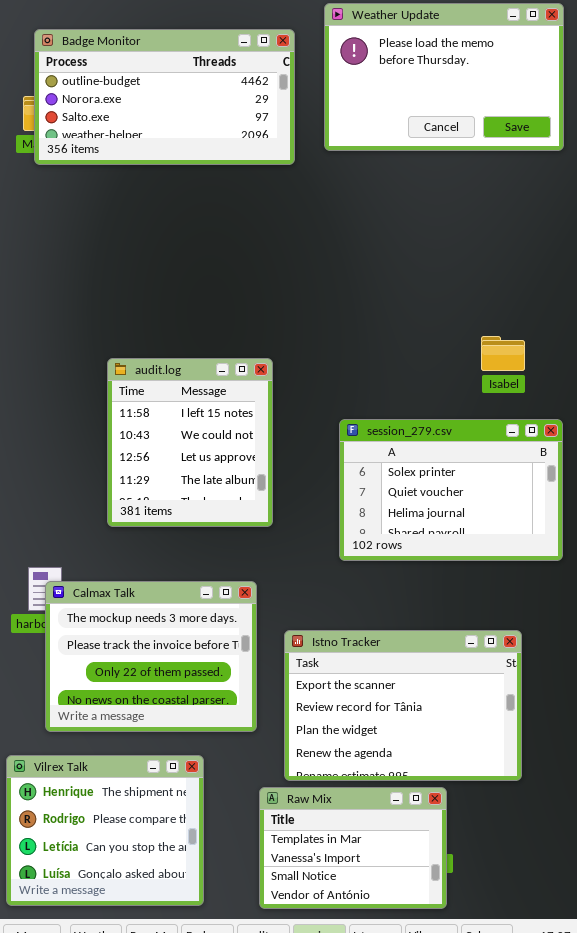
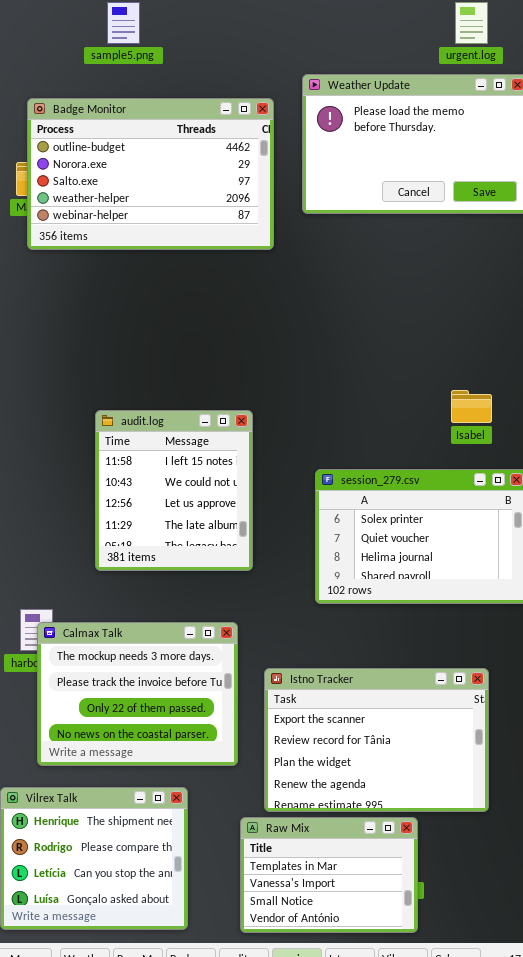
Badge Monitor: [34,29,295,165] -> [27,98,274,250], resized

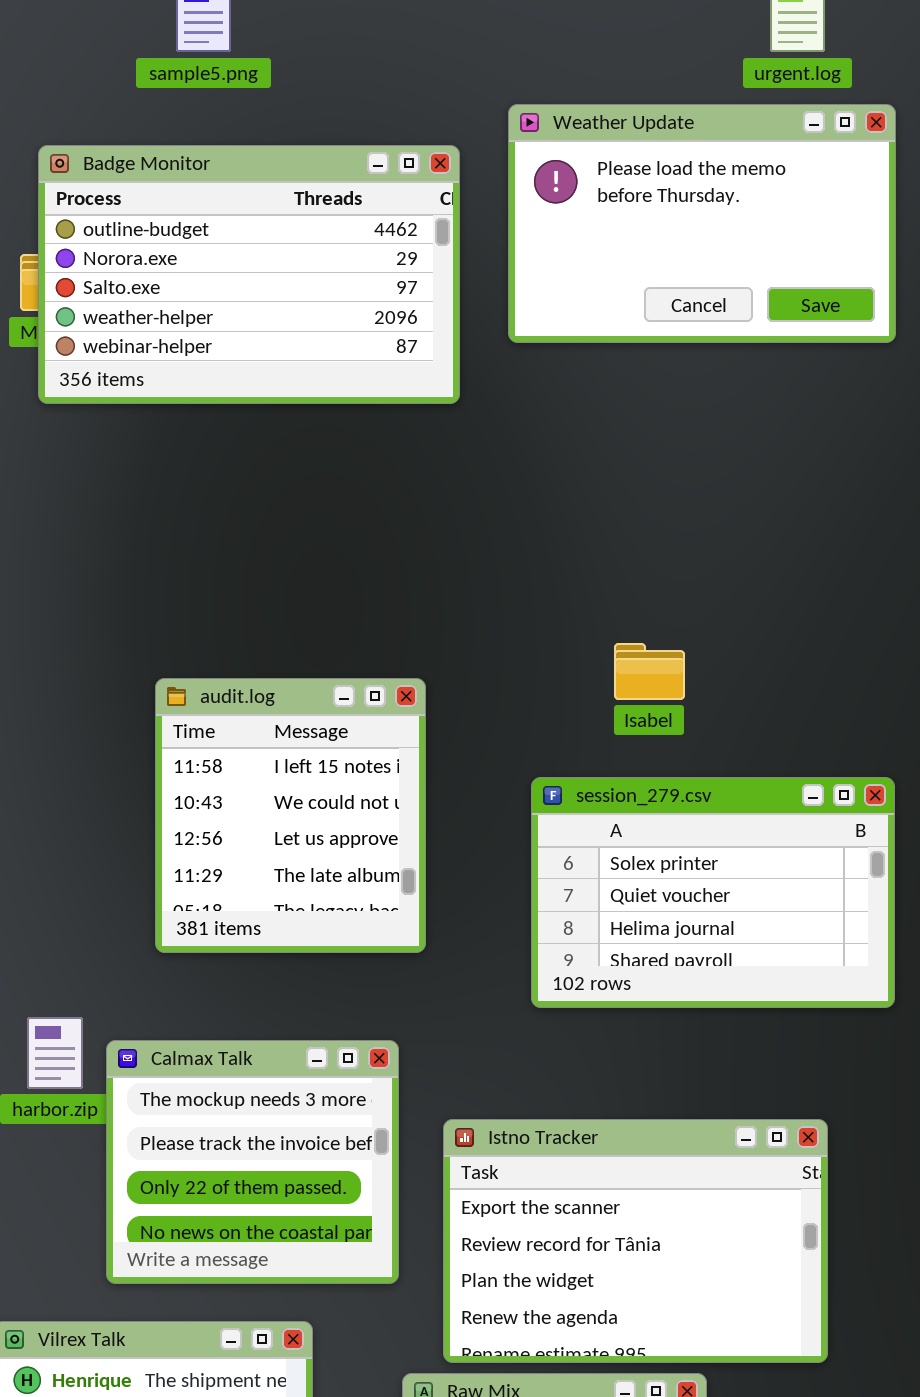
Isabel: [451,390,492,423] -> [614,643,685,700], moved
Calmax Talk: [37,622,238,766] -> [106,1040,399,1284], resized

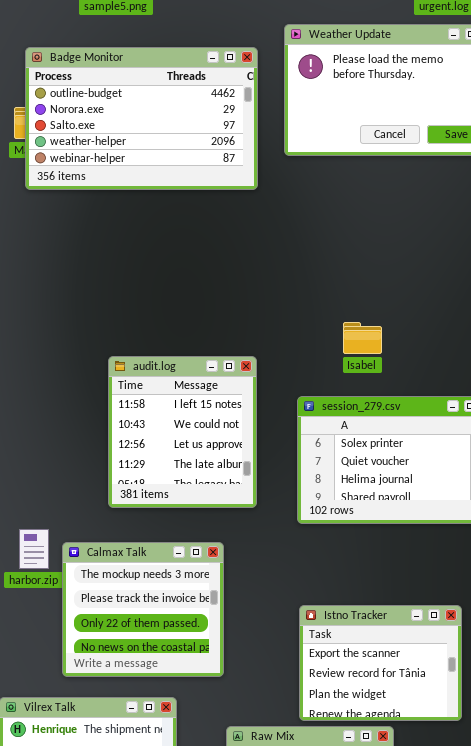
audit.log: [155,678,426,953] -> [108,356,257,508], moved
Istno Tracker: [443,1119,828,1363] -> [299,605,462,721], resized

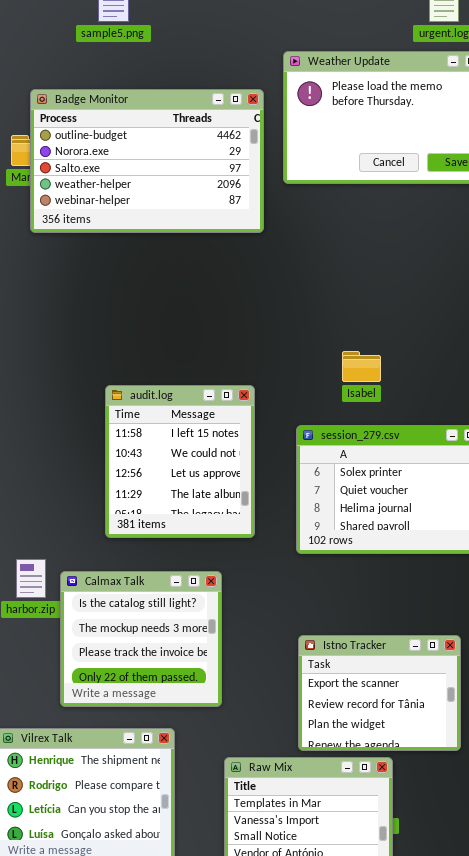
Badge Monitor: [25,47,258,190] -> [30,89,264,233], moved
Calmax Talk: [62,542,224,677] -> [60,571,222,707], scrolled up 1 row

